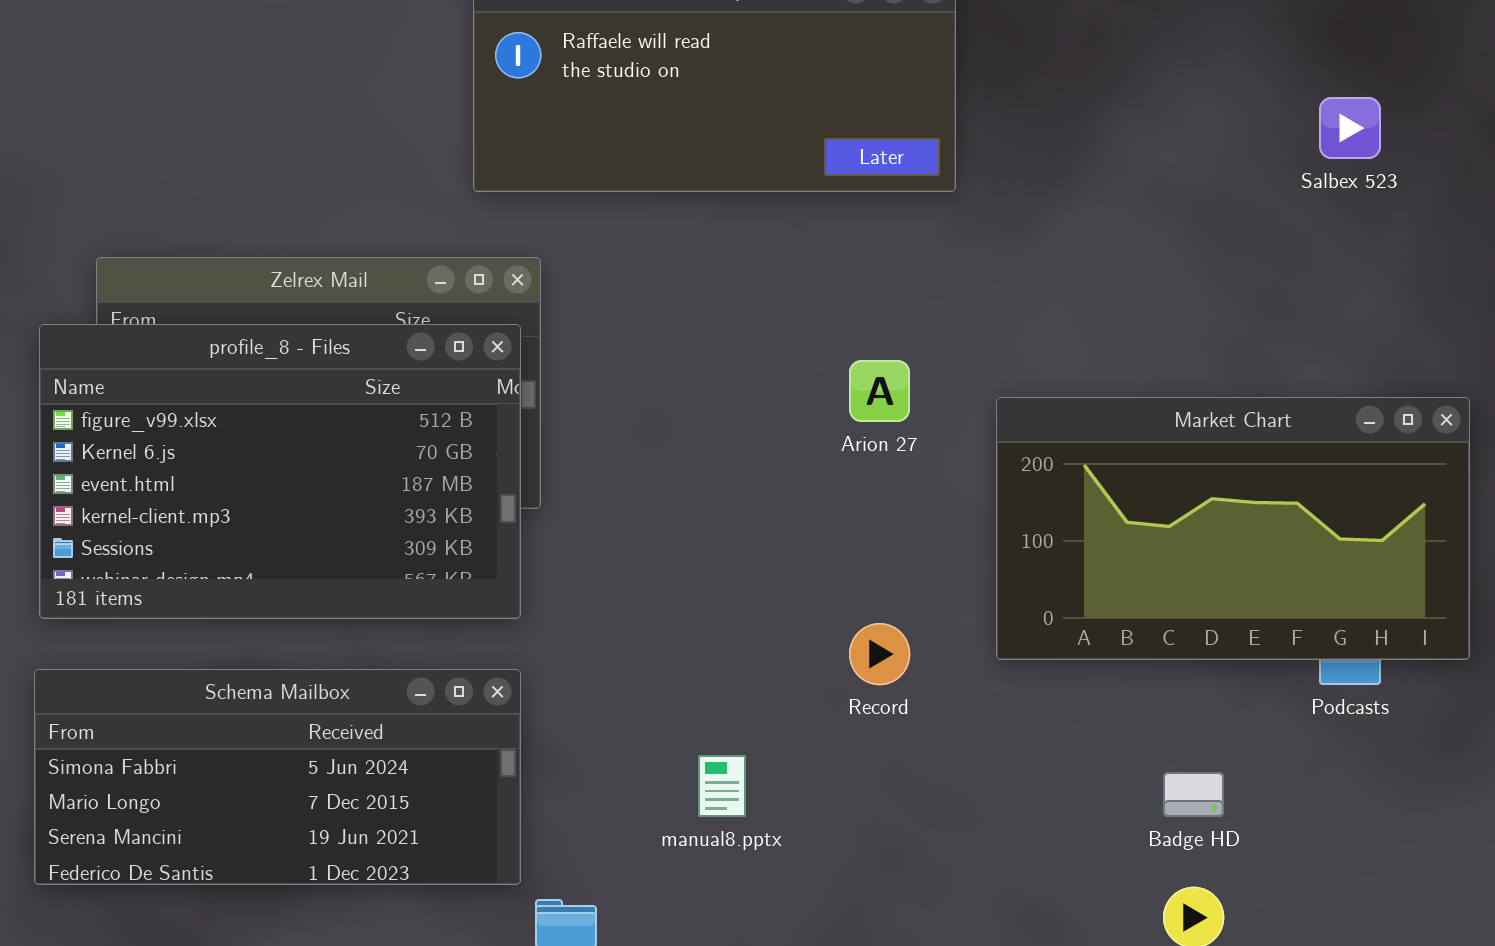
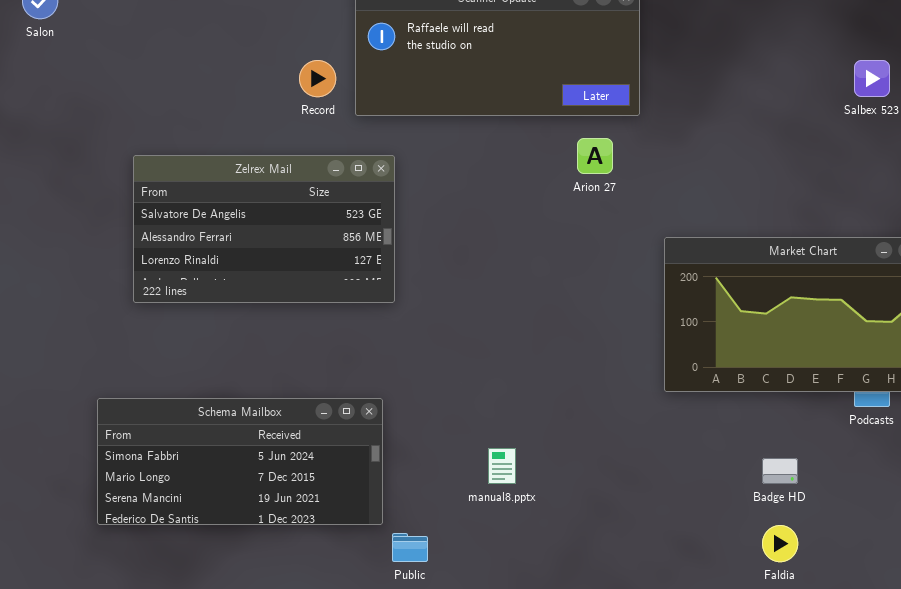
profile_8 - Files: [39,324,521,619] -> none, closed
Arion 27: [849,360,910,422] -> [577,138,613,174], moved
Record: [849,623,910,685] -> [299,60,336,97], moved

